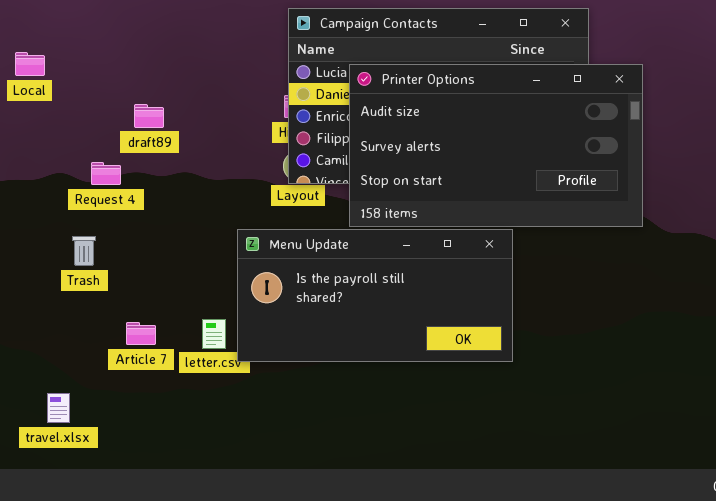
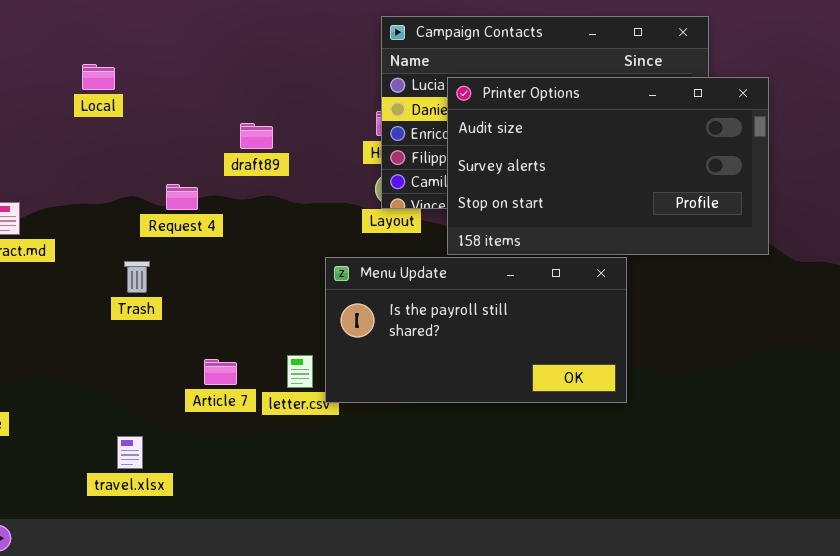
draft89: [134,104,164,128] -> [240,123,273,149], moved
Trash: [72,236,96,266] -> [124,261,150,293], moved

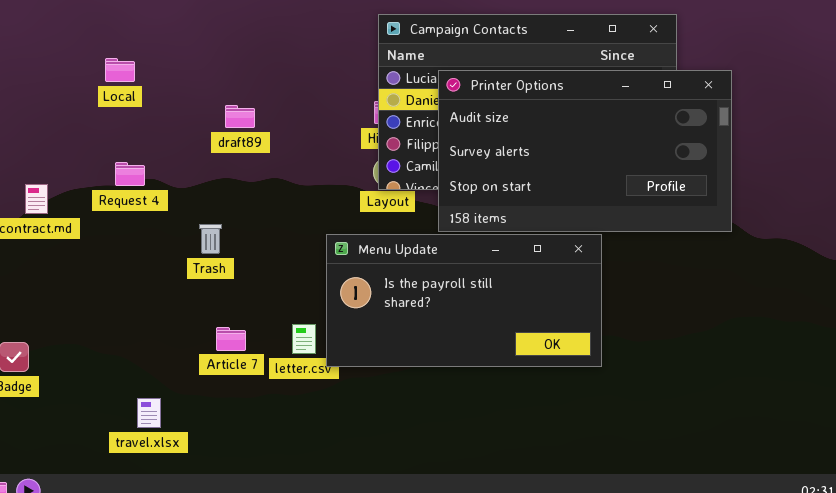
draft89: [240,123,273,149] -> [225,105,255,128], moved
Request 4: [166,184,198,210] -> [115,162,145,186], moved
Trash: [124,261,150,293] -> [199,224,222,254], moved

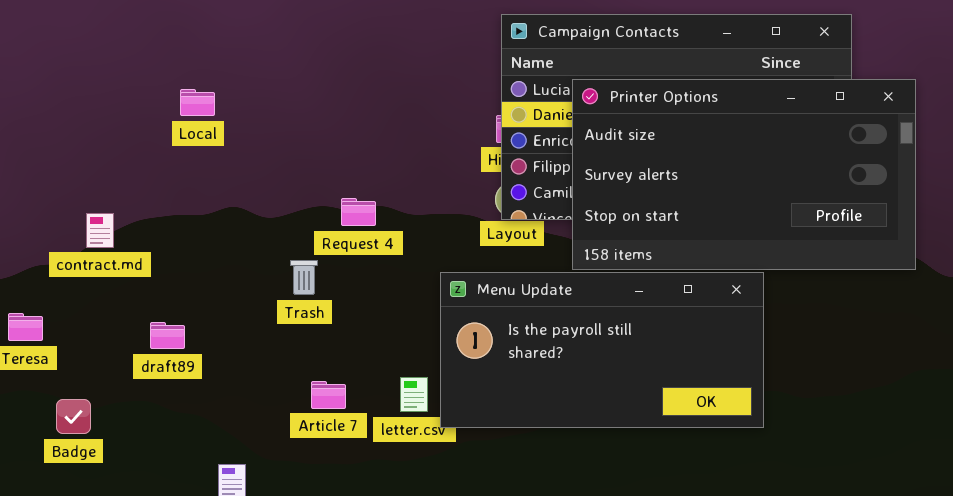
Local: [105,58,135,82] -> [180,89,215,116], moved
draft89: [225,105,255,128] -> [150,322,185,349], moved
Request 4: [115,162,145,186] -> [341,198,376,226], moved

